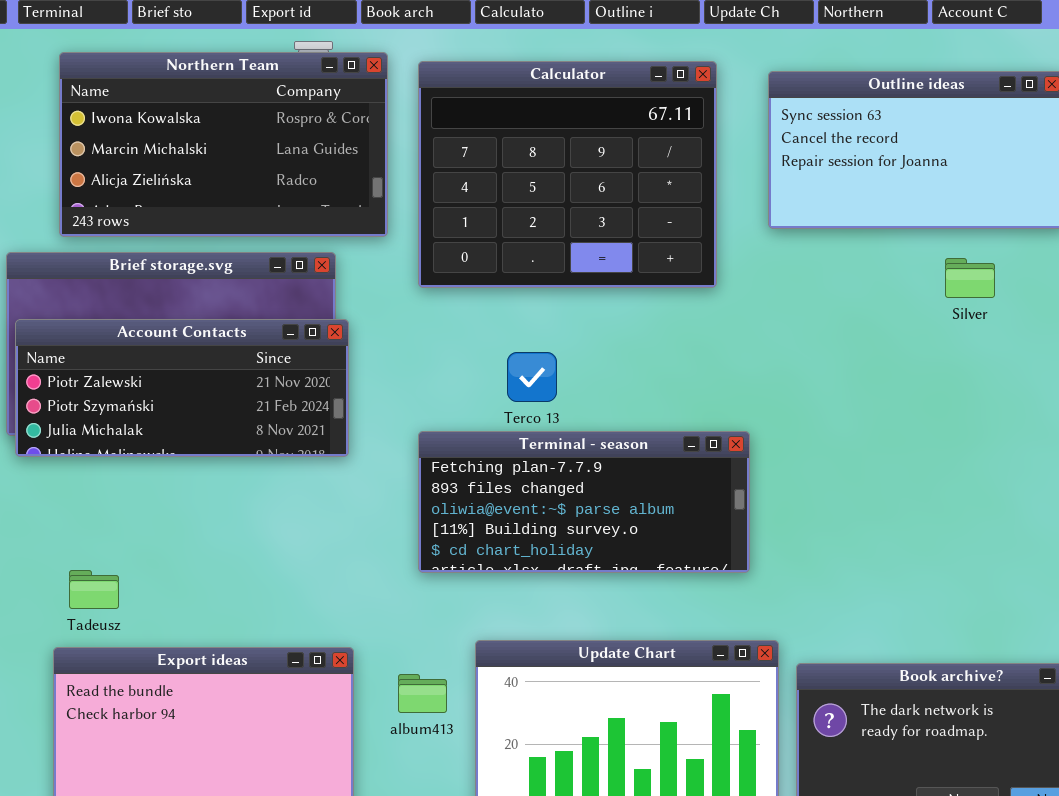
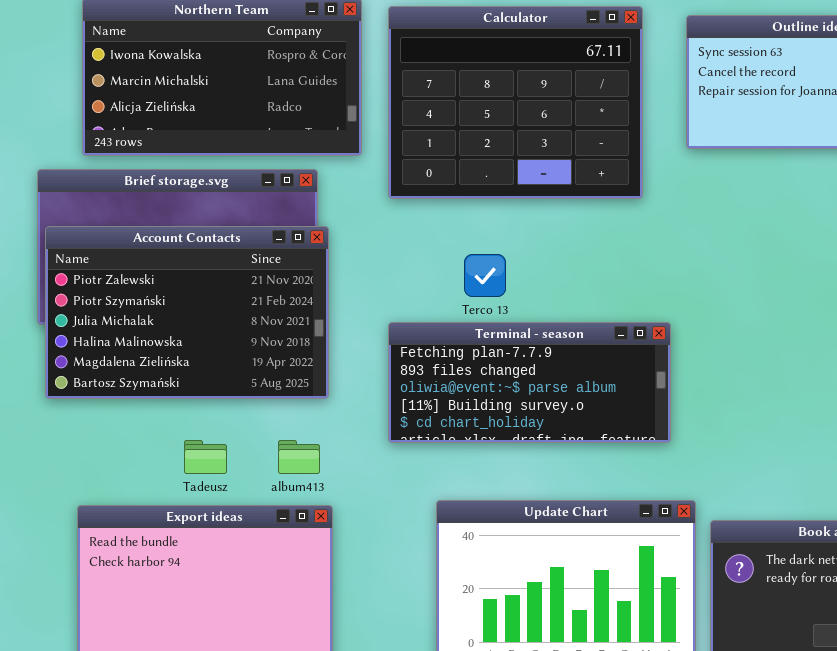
Account Contacts: [15,319,349,457] -> [45,226,329,399], resized
Tadeusz: [69,570,119,609] -> [184,440,227,474], moved
album413: [398,674,447,713] -> [278,440,320,474], moved

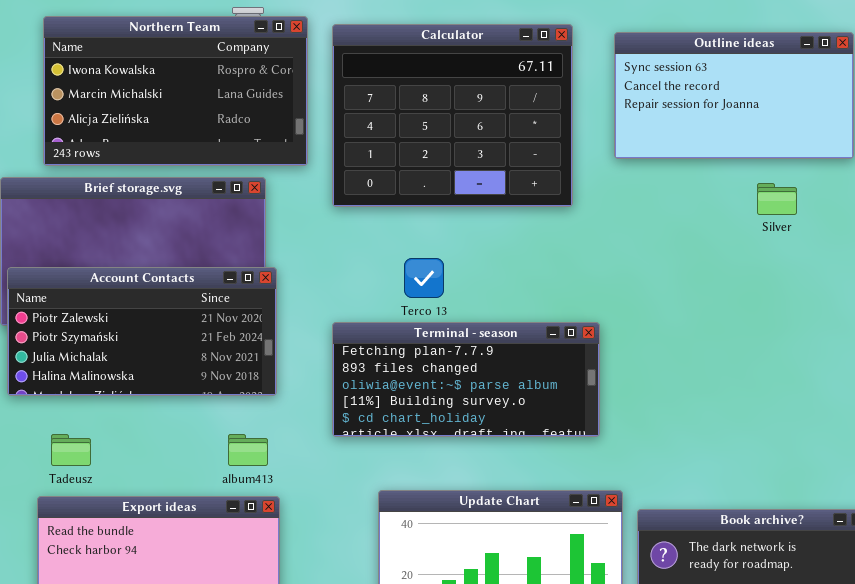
Account Contacts: [45,226,329,399] -> [7,267,277,396], resized
Tadeusz: [184,440,227,474] -> [51,434,91,466], moved

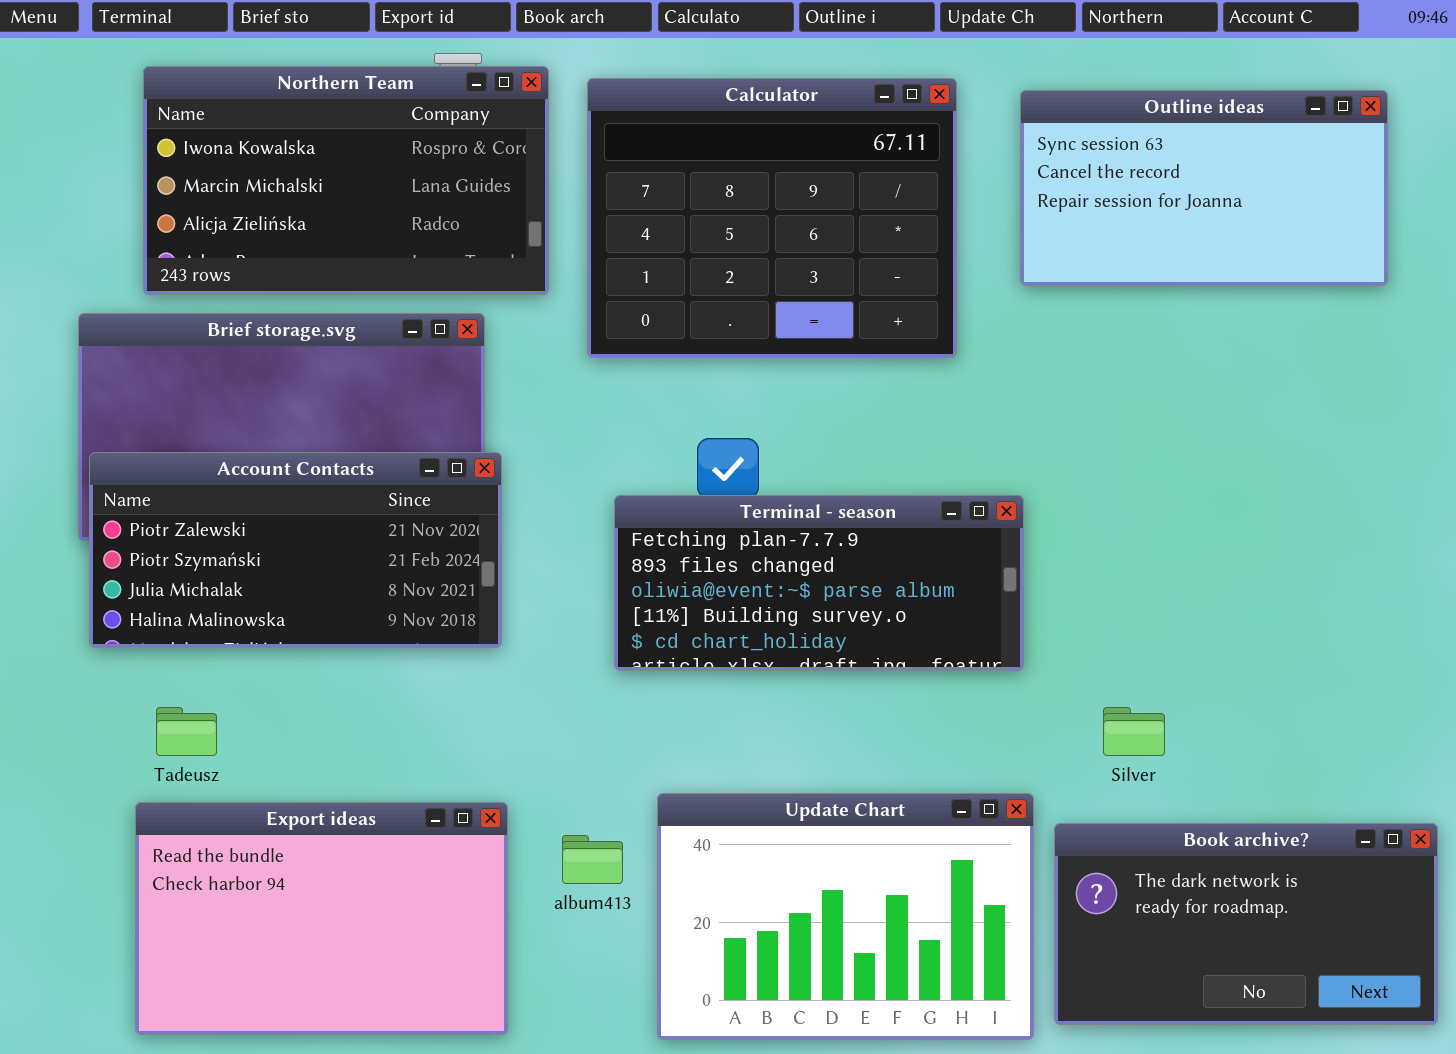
Silver: [757,183,797,215] -> [1103,707,1165,756], moved
Terminal - season: [332,322,600,437] -> [614,495,1024,671], moved
album413: [228,434,268,466] -> [562,835,623,884], moved

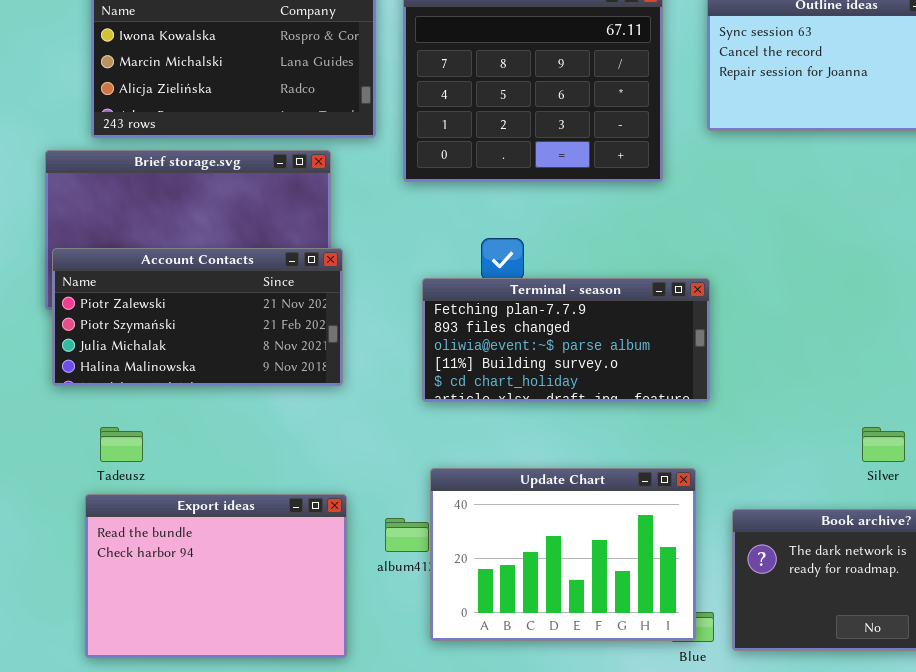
Silver: [1103,707,1165,756] -> [862,427,905,462], moved
Update Chart: [657,793,1034,1040] -> [430,468,696,641], moved

